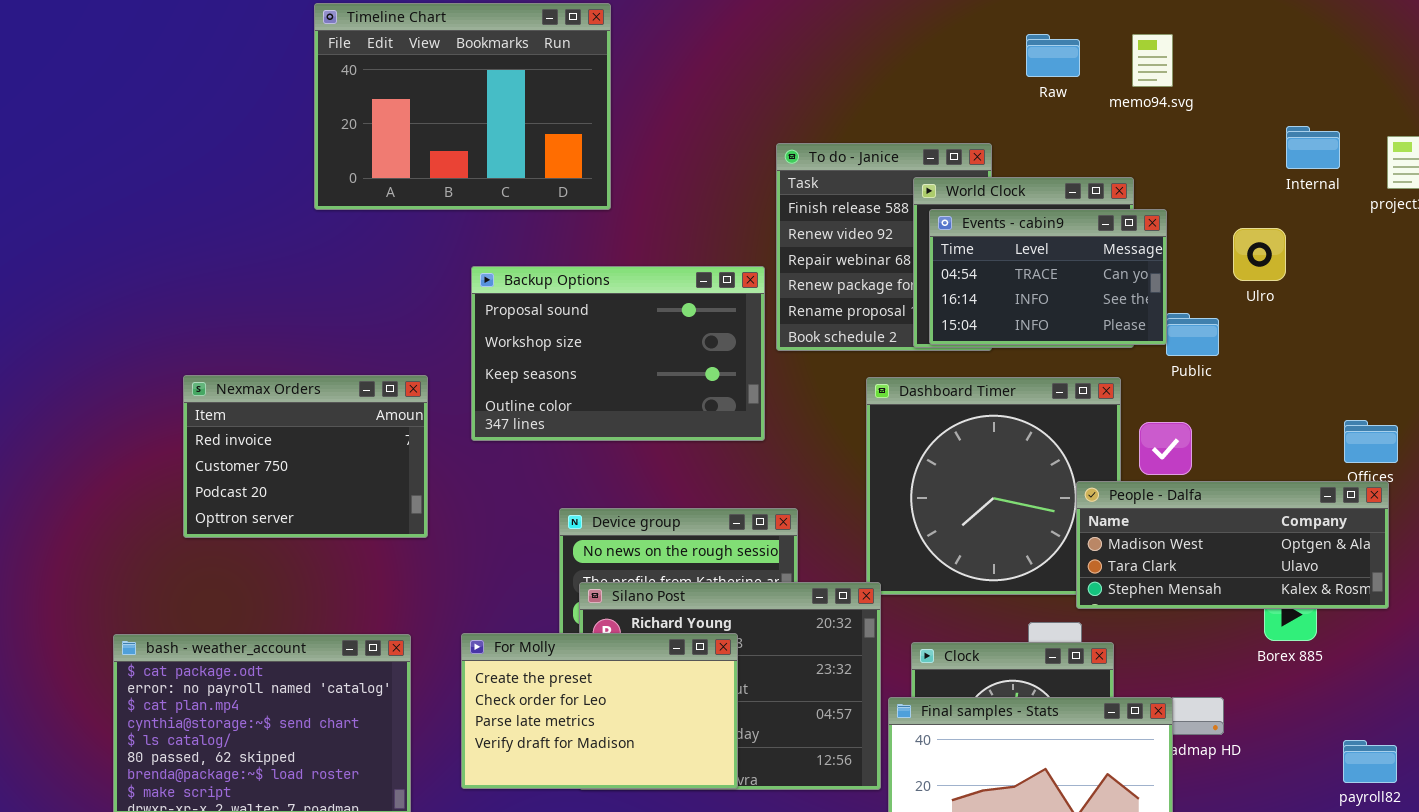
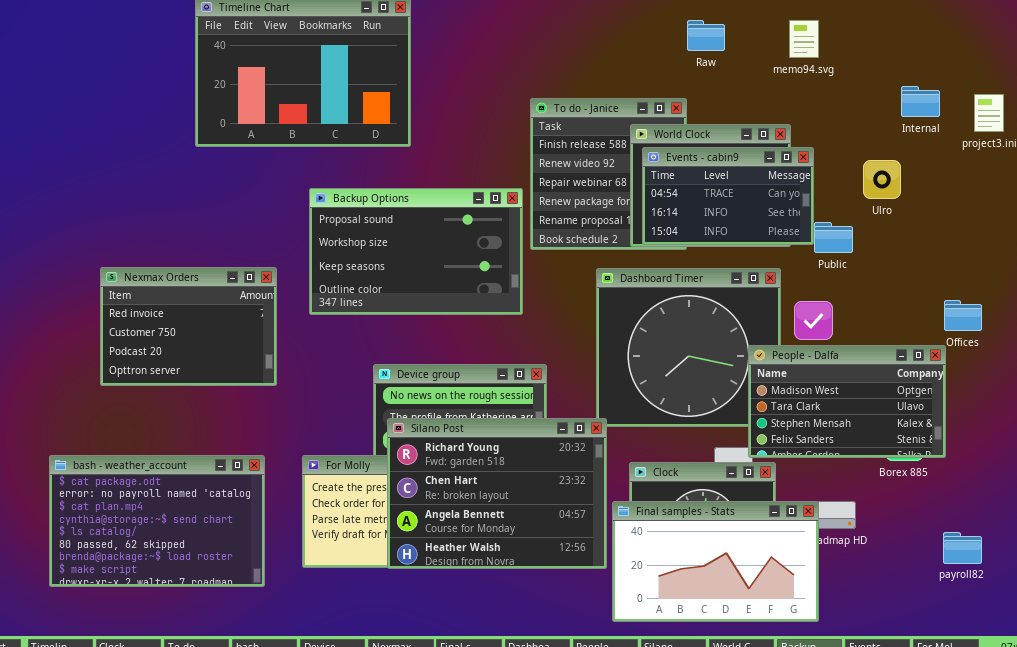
Raw: [1026,34,1080,77] -> [687,20,725,51], moved
People - Dalfa: [1076,481,1389,609] -> [748,345,946,458], resized
Silano Post: [579,582,881,790] -> [387,418,607,569], raised

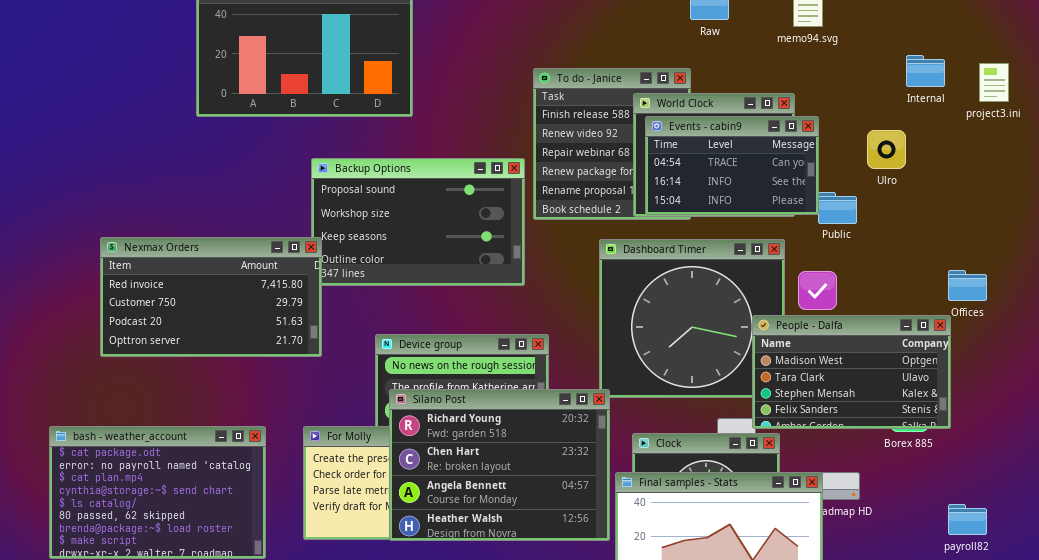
Nexmax Orders: [100,267,277,386] -> [100,237,322,357], resized

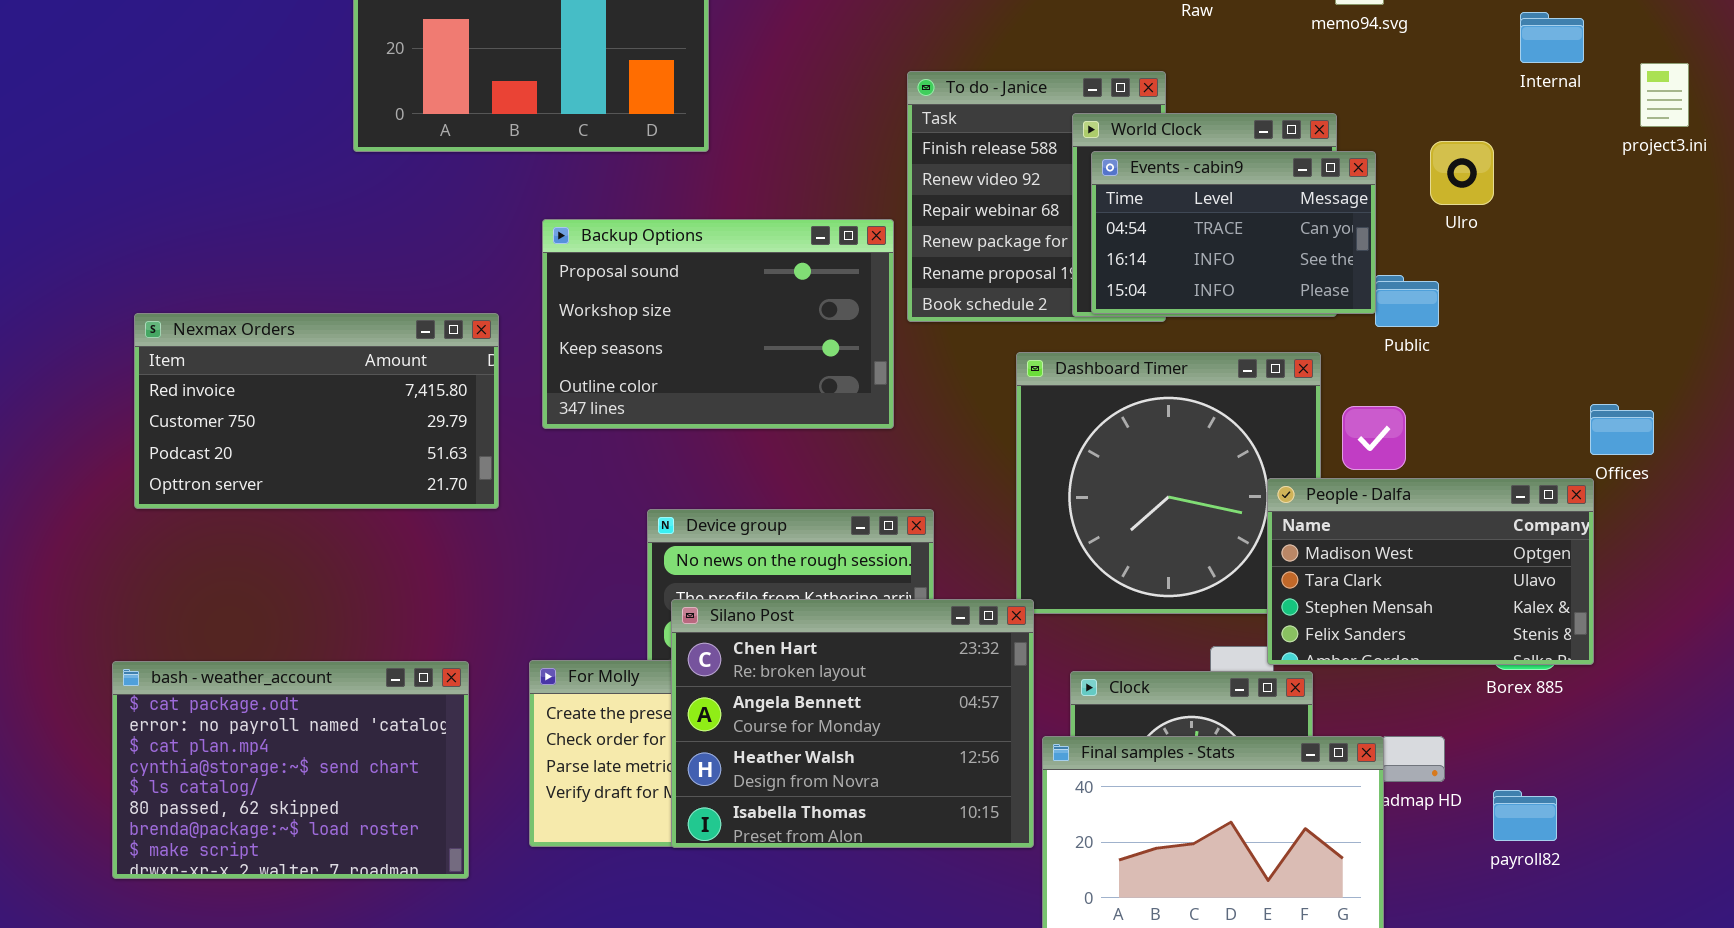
Internal: [906,55,945,87] -> [1520,12,1584,63], moved
Ulro: [867,130,906,169] -> [1430,141,1494,205], moved
Nexmax Orders: [100,237,322,357] -> [134,313,499,509], moved
Silano Post: [389,389,610,541] -> [671,599,1034,848], scrolled down 1 row
payroll82: [948,504,987,535] -> [1493,790,1557,841], moved

